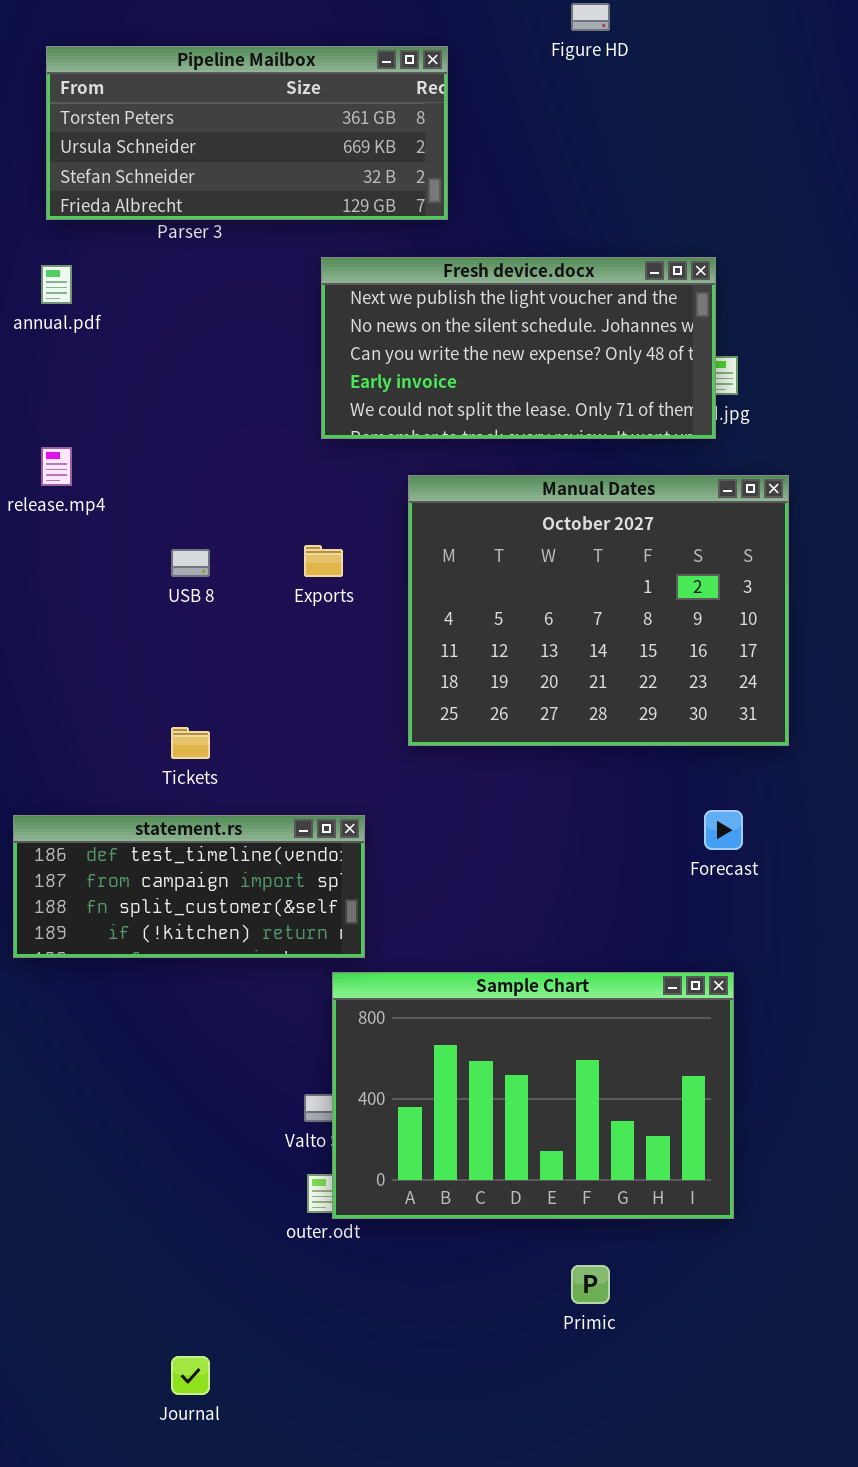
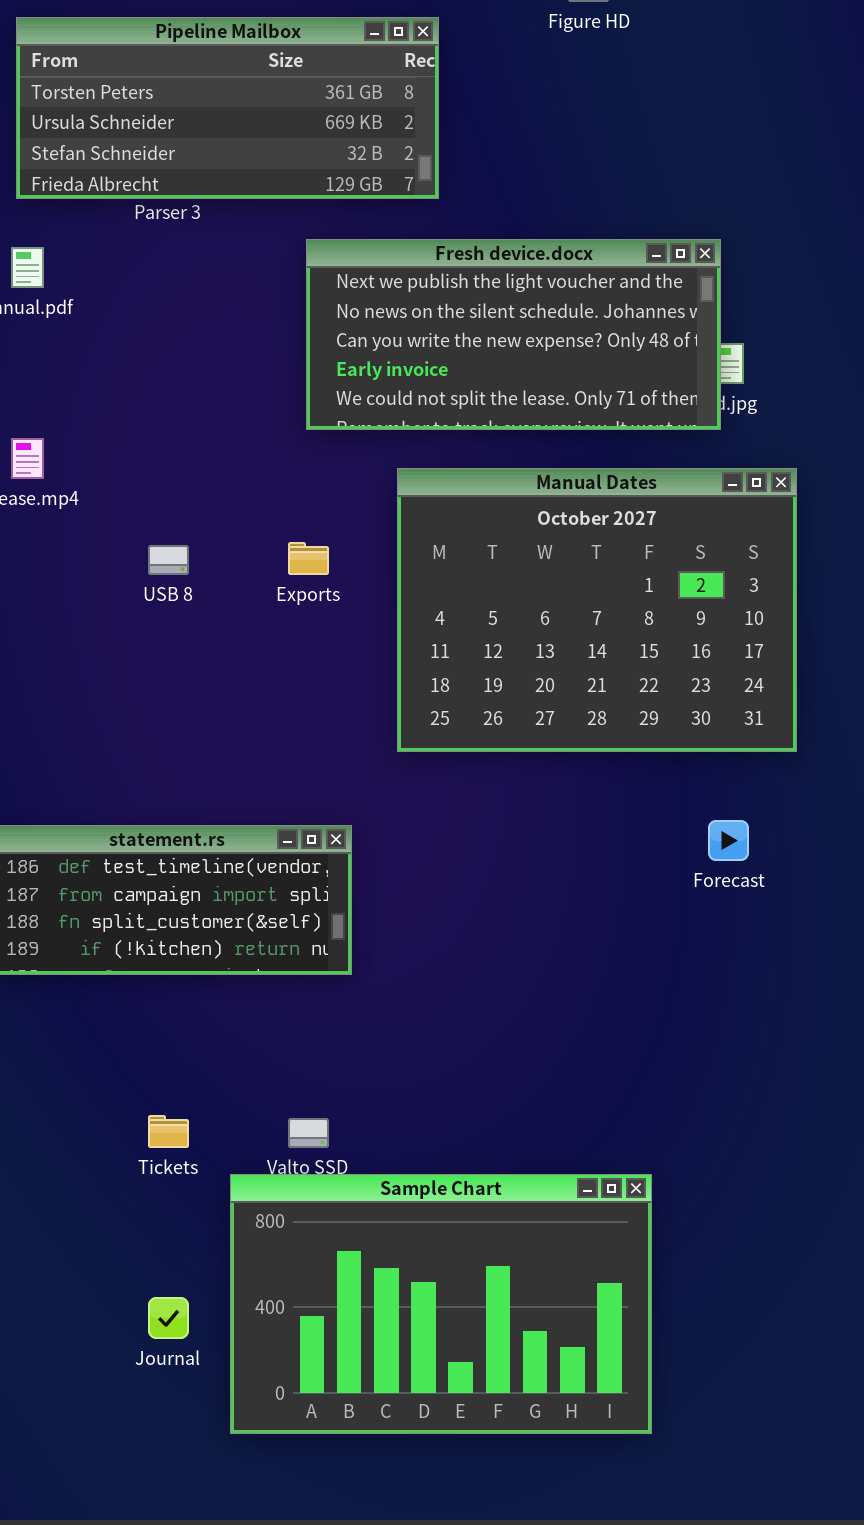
Tickets: [171,727,210,759] -> [148,1115,189,1148], moved
Sample Chart: [332,972,734,1219] -> [230,1174,652,1434], moved
Journal: [171,1356,210,1395] -> [148,1297,189,1339], moved

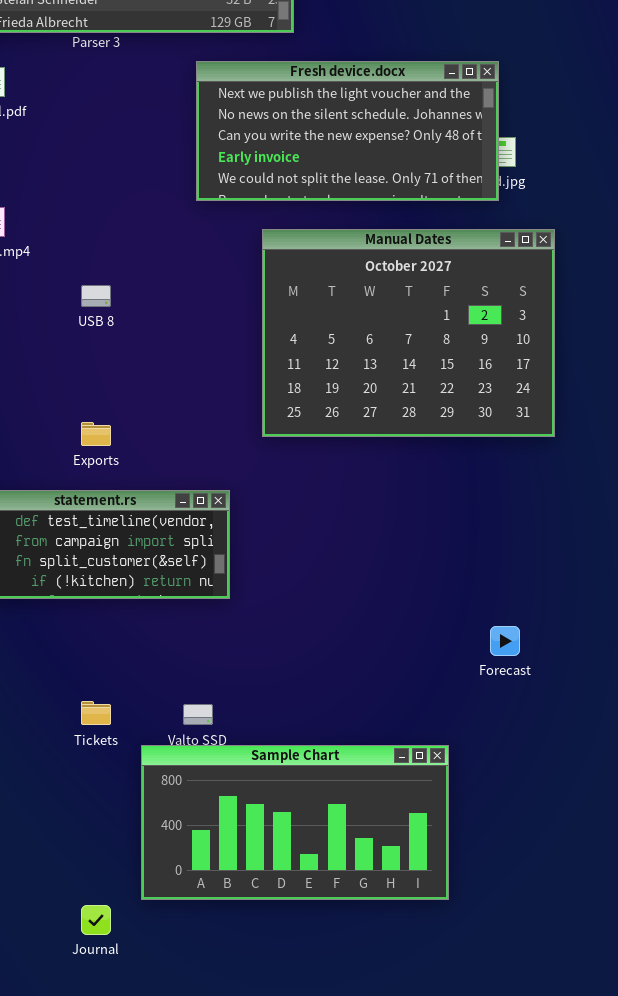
Exports: [288,542,329,575] -> [81,422,111,446], moved
Forecast: [708,820,749,861] -> [490,626,520,656], moved
Sample Chart: [230,1174,652,1434] -> [141,745,449,900], resized
Journal: [148,1297,189,1339] -> [81,905,111,935], moved

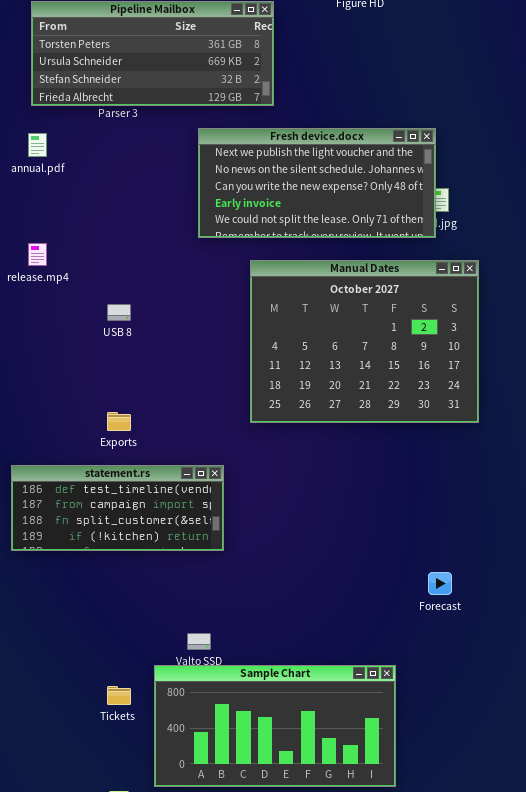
Tickets: [81,701,111,725] -> [107,686,131,705], moved

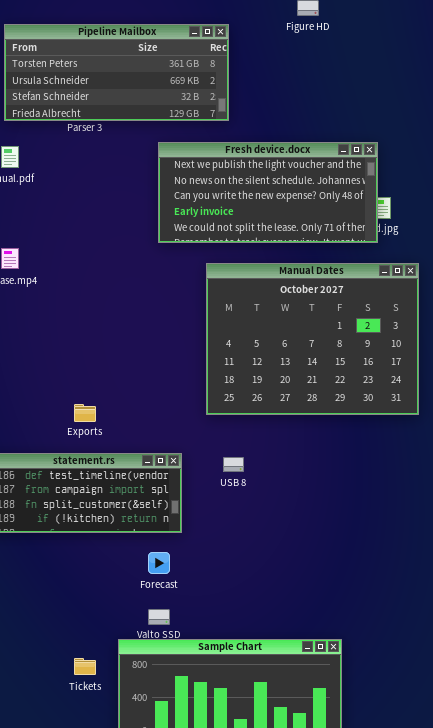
USB 8: [107,304,131,321] -> [223,457,244,472], moved
Forecast: [428,572,452,595] -> [148,552,170,574], moved

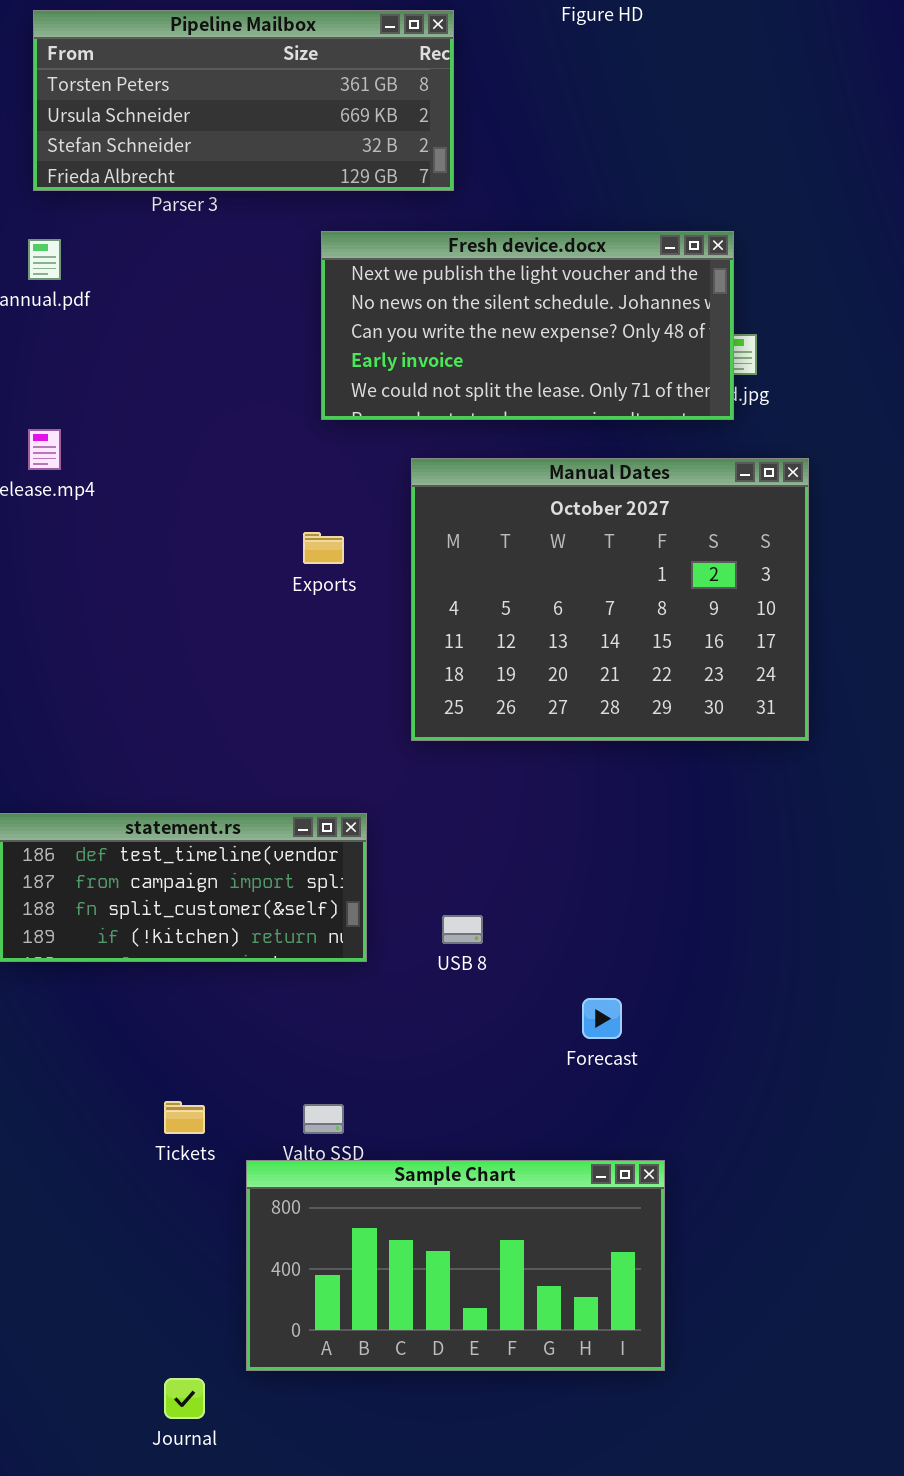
Exports: [74,404,96,422] -> [303,532,344,564], moved
USB 8: [223,457,244,472] -> [442,915,483,944], moved
Forecast: [148,552,170,574] -> [582,998,622,1039], moved
Tickets: [74,658,96,675] -> [164,1101,205,1134], moved

